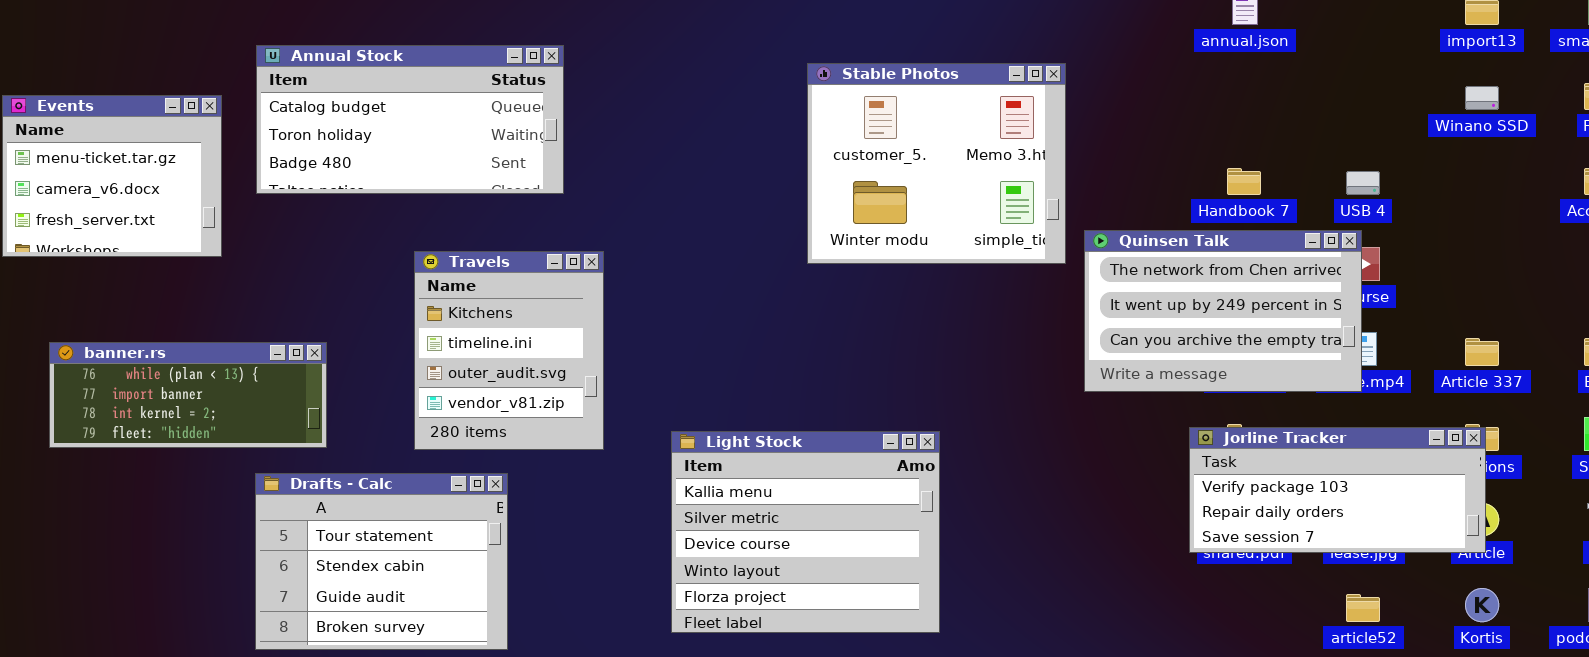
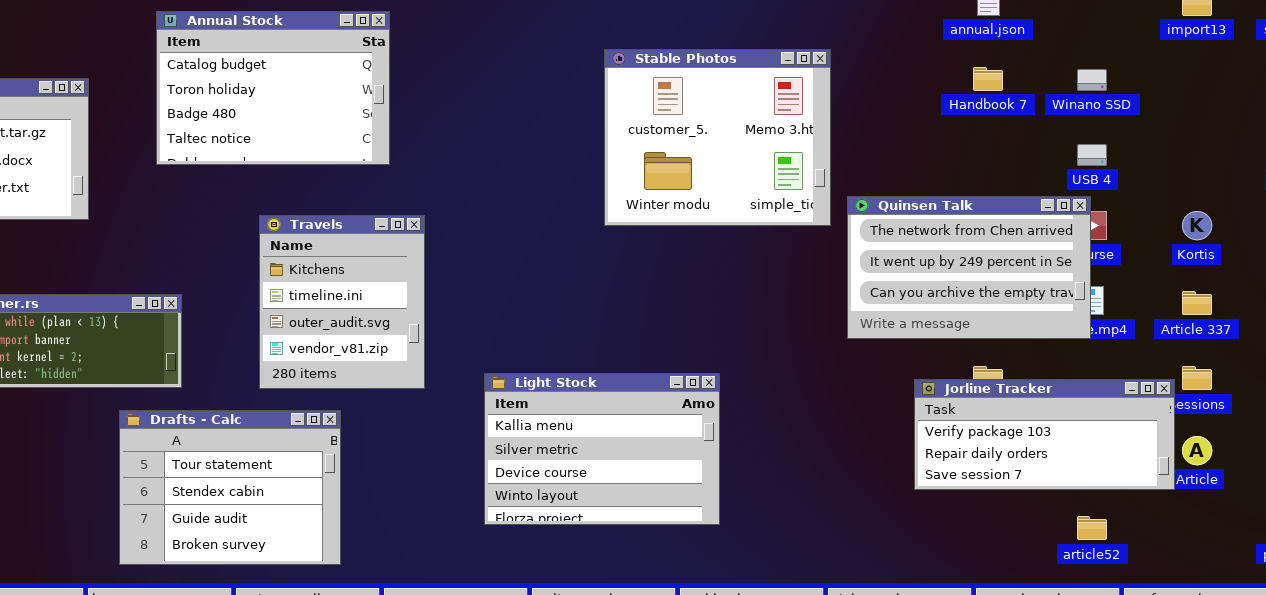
Annual Stock: [256,45,564,194] -> [156,11,390,165], resized
Winano SSD: [1465,86,1499,110] -> [1077,69,1107,91], moved
Handbook 7: [1227,168,1261,195] -> [973,67,1003,91], moved
Jorline Tracker: [1189,427,1486,553] -> [914,379,1175,490], moved
Light Stock: [671,431,940,633] -> [484,373,720,525], resized
Kortis: [1465,588,1499,622] -> [1182,211,1212,240], moved

